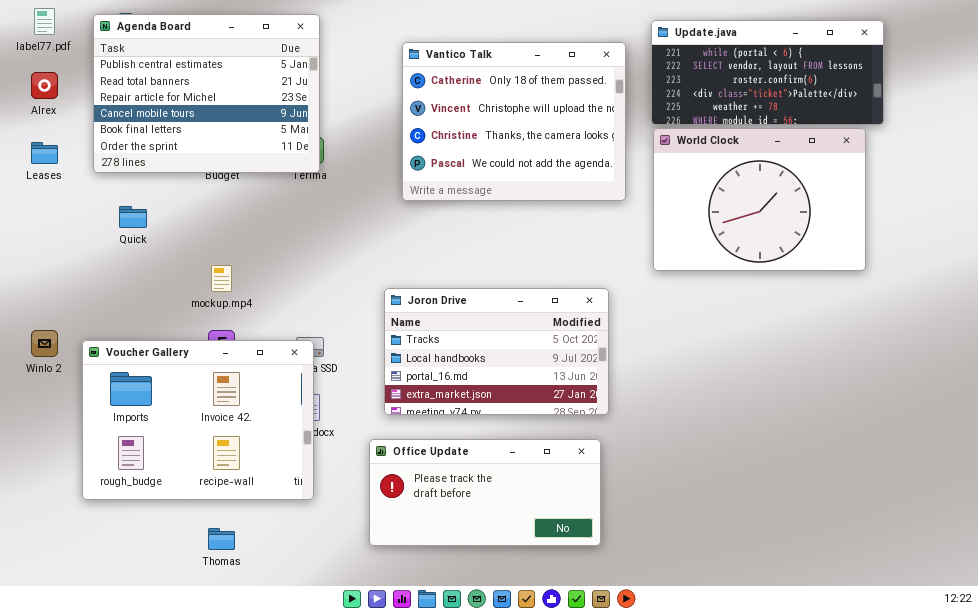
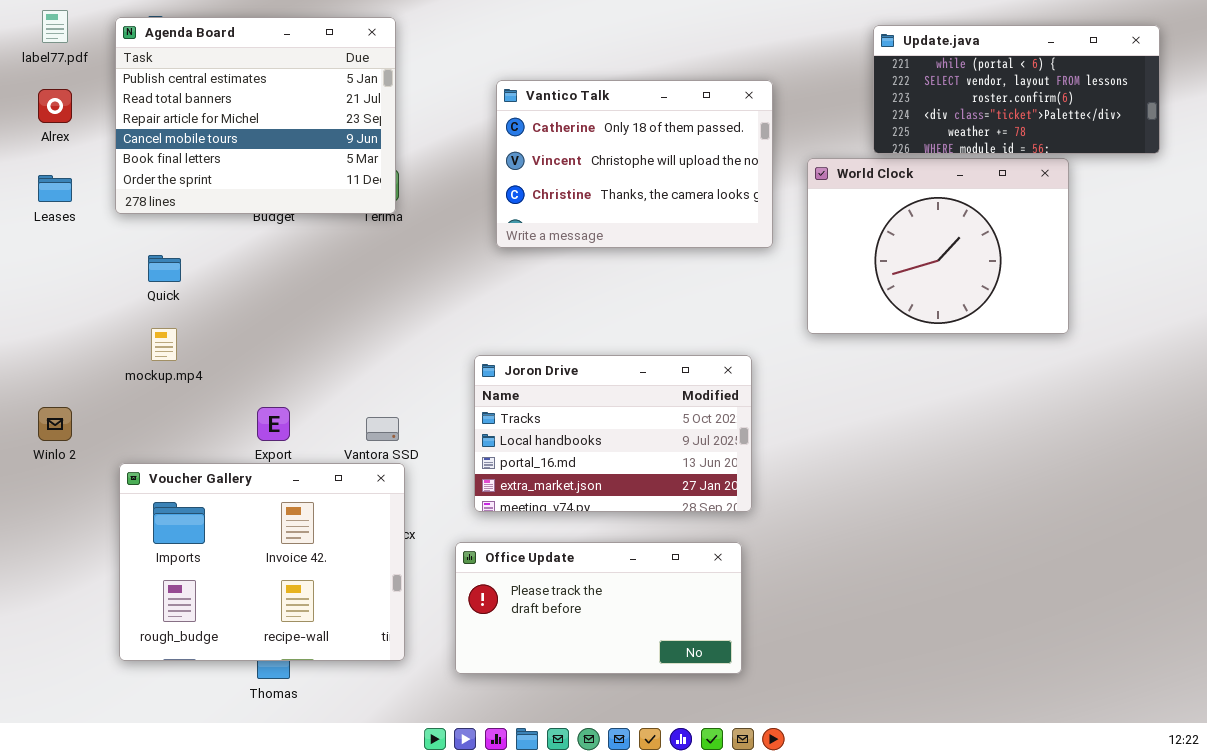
Update.java: [651,20,884,125] -> [873,25,1160,154], moved
Vantico Talk: [402,42,626,201] -> [496,80,773,248], resized
mockup.mp4: [211,265,232,292] -> [151,328,177,361], moved
Voucher Gallery: [82,340,314,500] -> [119,463,405,661], moved

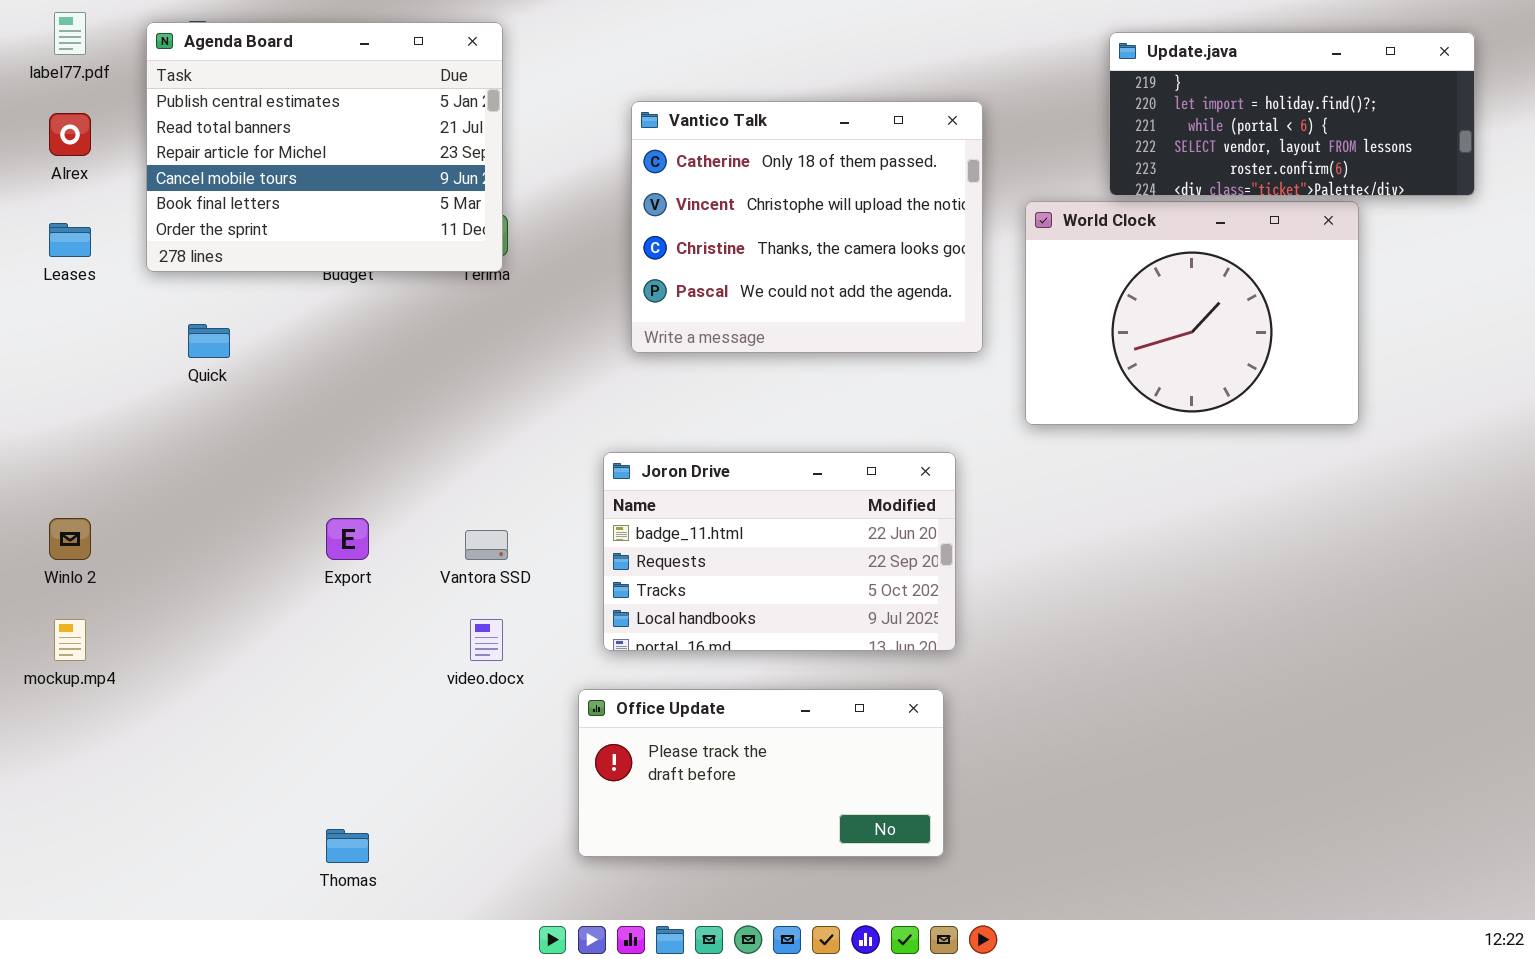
Update.java: [873,25,1160,154] -> [1109,32,1475,196], scrolled up 2 rows
Vantico Talk: [496,80,773,248] -> [631,101,983,353], resized
mockup.mp4: [151,328,177,361] -> [54,619,86,661], moved
Joron Drive: [474,355,752,512] -> [603,452,956,651], scrolled up 2 rows
Voucher Gallery: [119,463,405,661] -> none, closed

